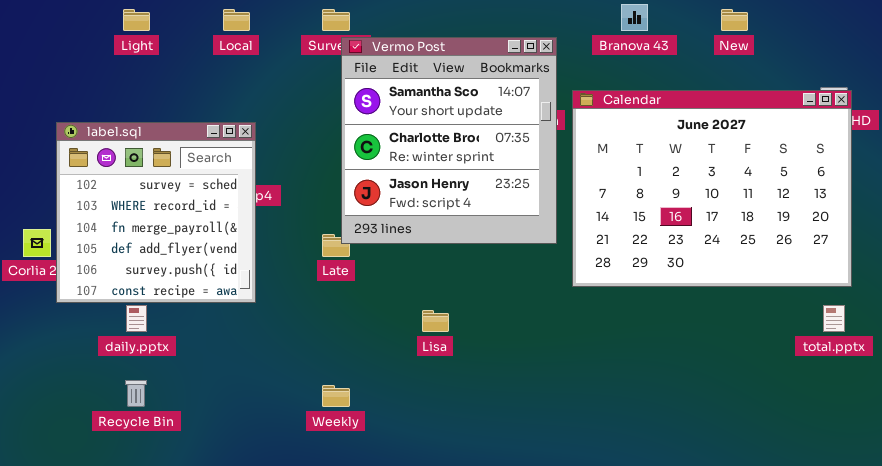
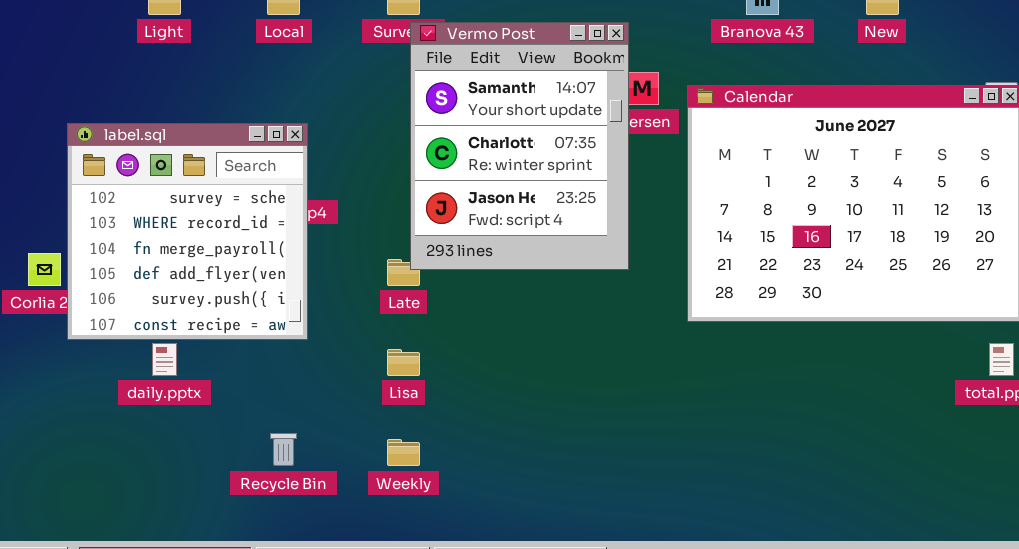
Vermo Post: [341,37,557,244] -> [410,22,629,270], resized
Lisa: [422,310,449,332] -> [387,349,420,376], moved
Recycle Bin: [125,380,147,407] -> [270,433,297,466], moved

